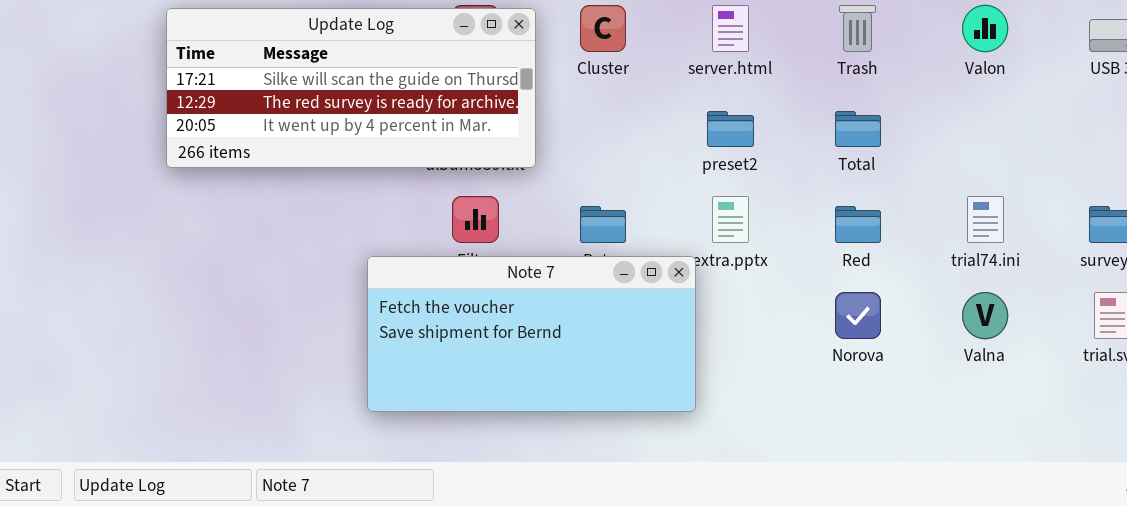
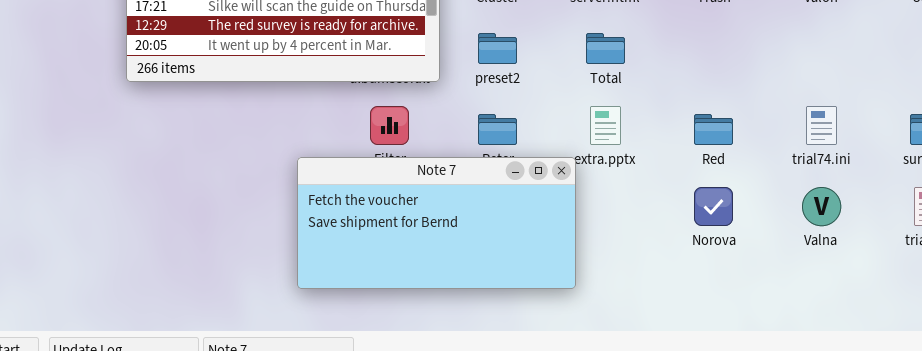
preset2: [707,111,754,147] -> [478,33,517,64], moved
Total: [835,111,881,147] -> [586,33,625,64], moved

